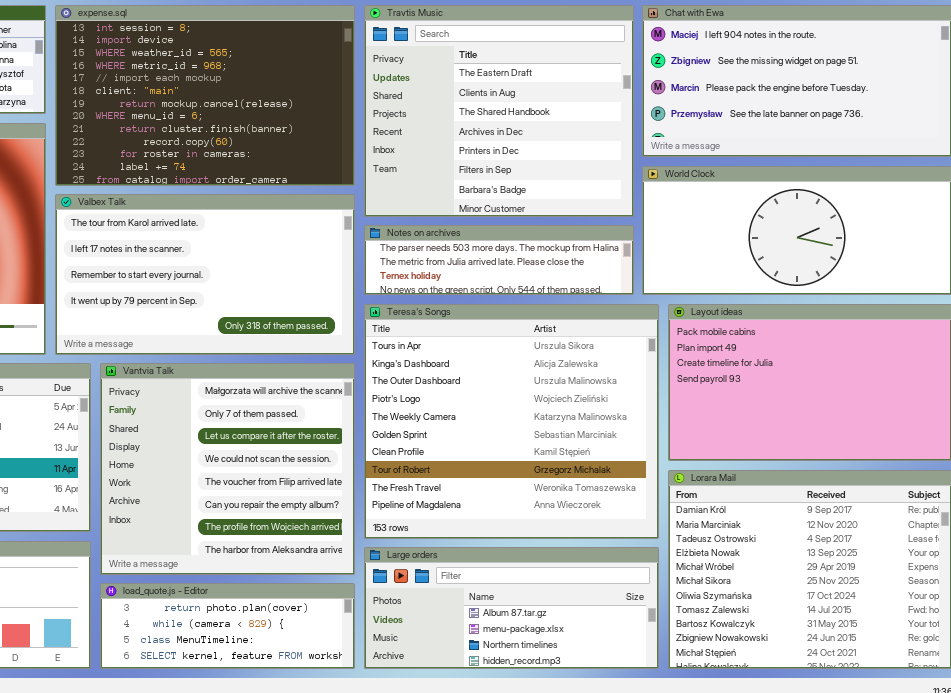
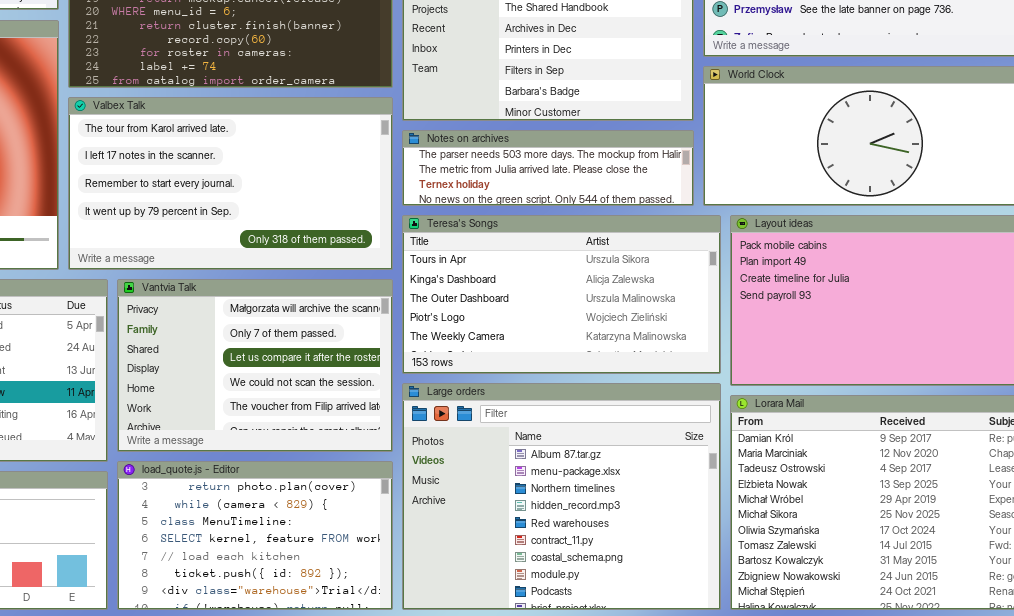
Teresa's Songs: [364,304,659,539] -> [402,215,721,374], resized
Vantvia Talk: [100,363,355,575] -> [117,279,393,452], resized
Large orders: [364,547,659,669] -> [402,383,721,610], resized
load_quote.js - Editor: [100,583,355,669] -> [117,461,393,610], resized

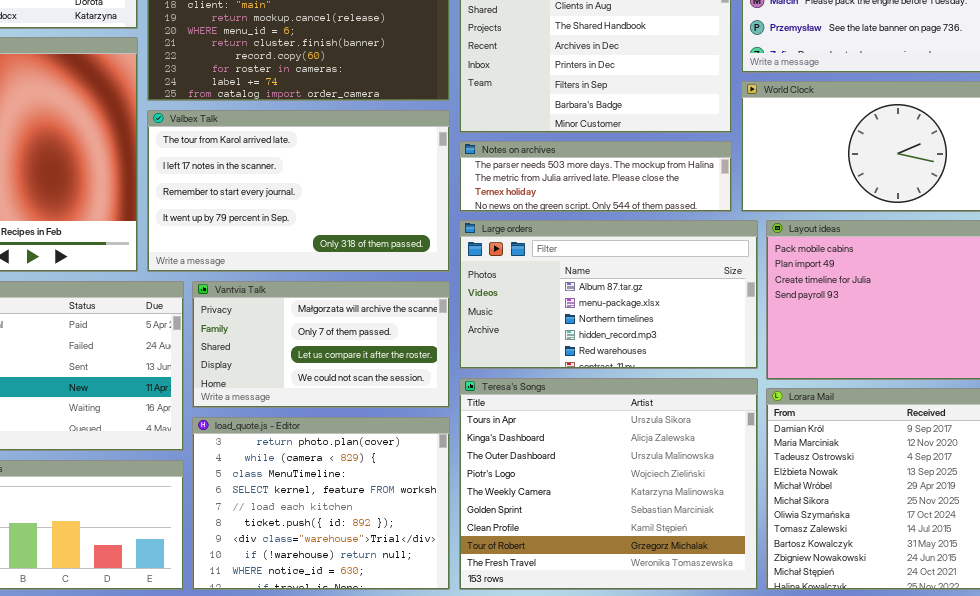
Teresa's Songs: [402,215,721,374] -> [459,378,758,590], moved, resized
Vantvia Talk: [117,279,393,452] -> [192,281,450,408], resized
Large orders: [402,383,721,610] -> [459,220,758,369], moved, resized
load_quote.js - Editor: [117,461,393,610] -> [192,417,450,590], resized

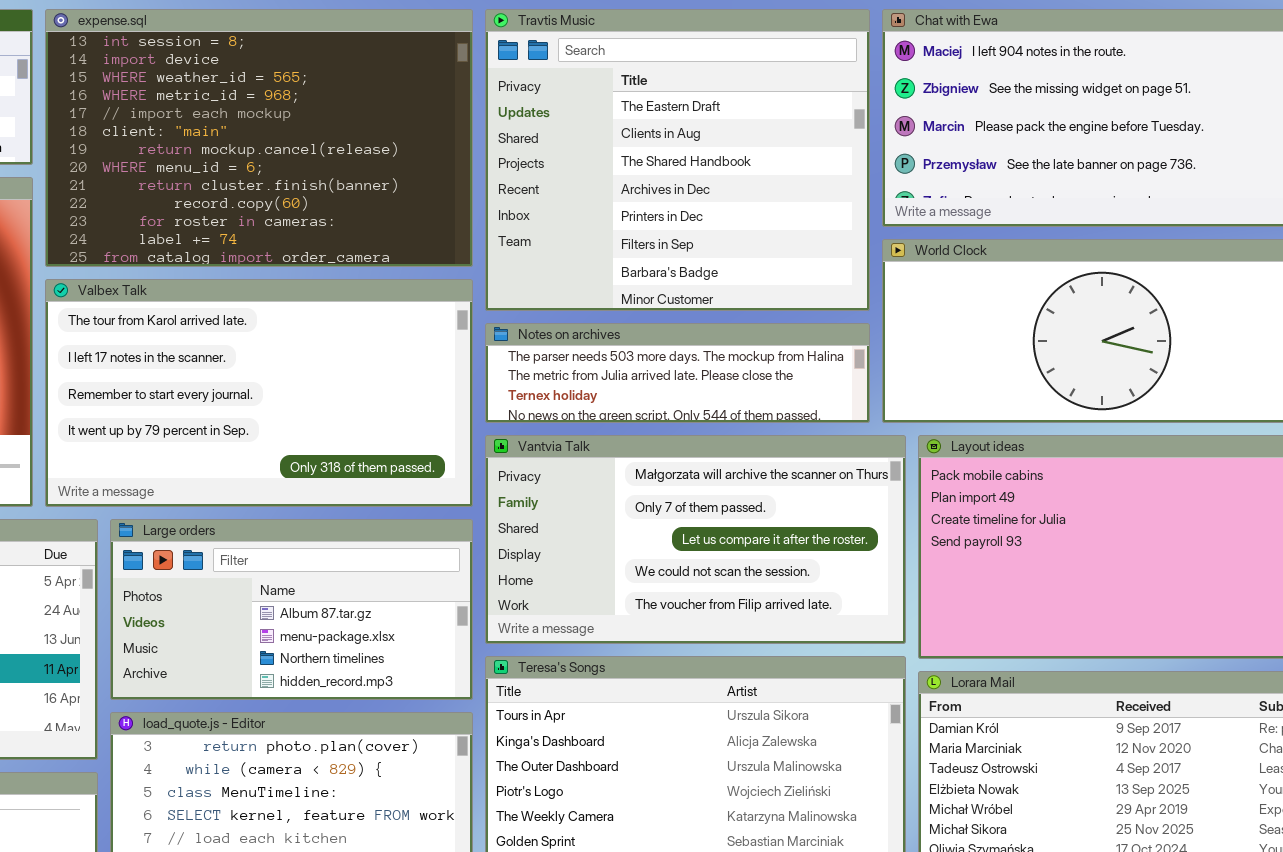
Large orders: [459,220,758,369] -> [110,519,473,700], moved, resized
Vantvia Talk: [192,281,450,408] -> [485,435,906,644], moved, resized

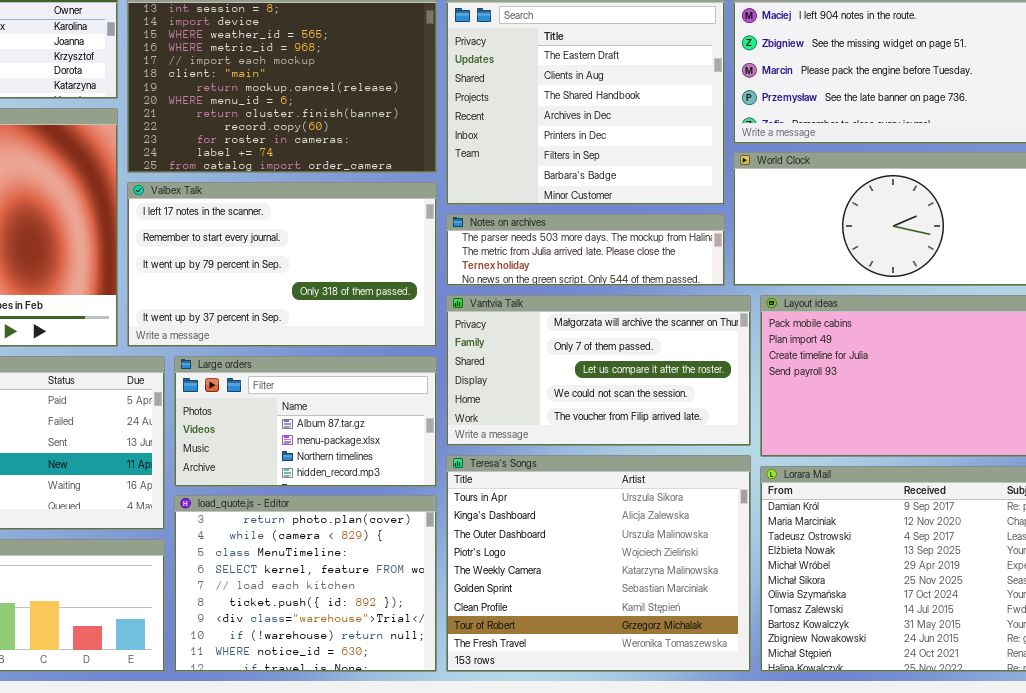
Valbex Talk: [45,279,473,507] -> [127,182,437,347], scrolled down 1 row

